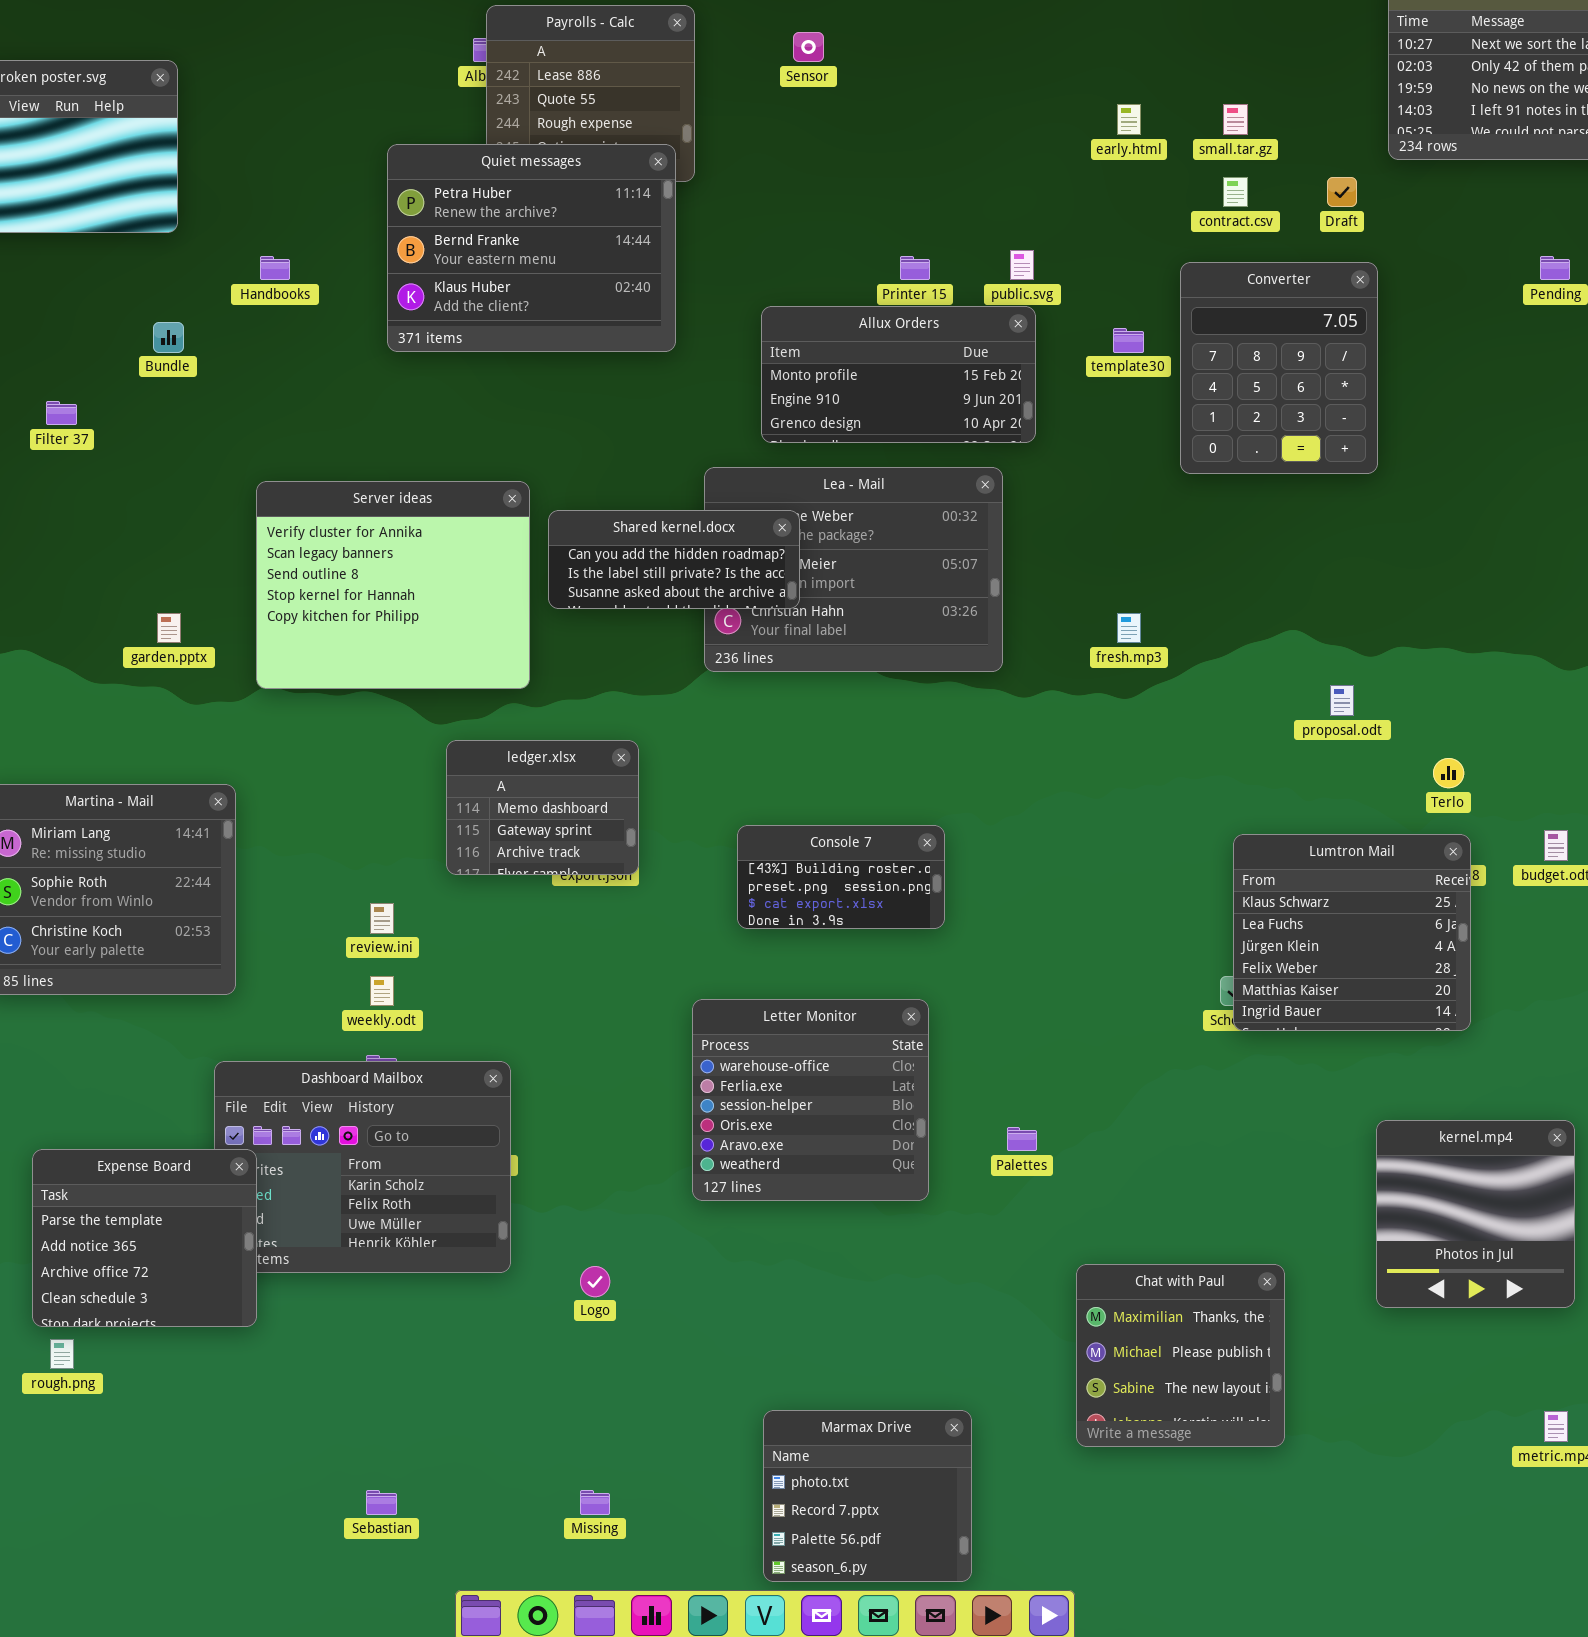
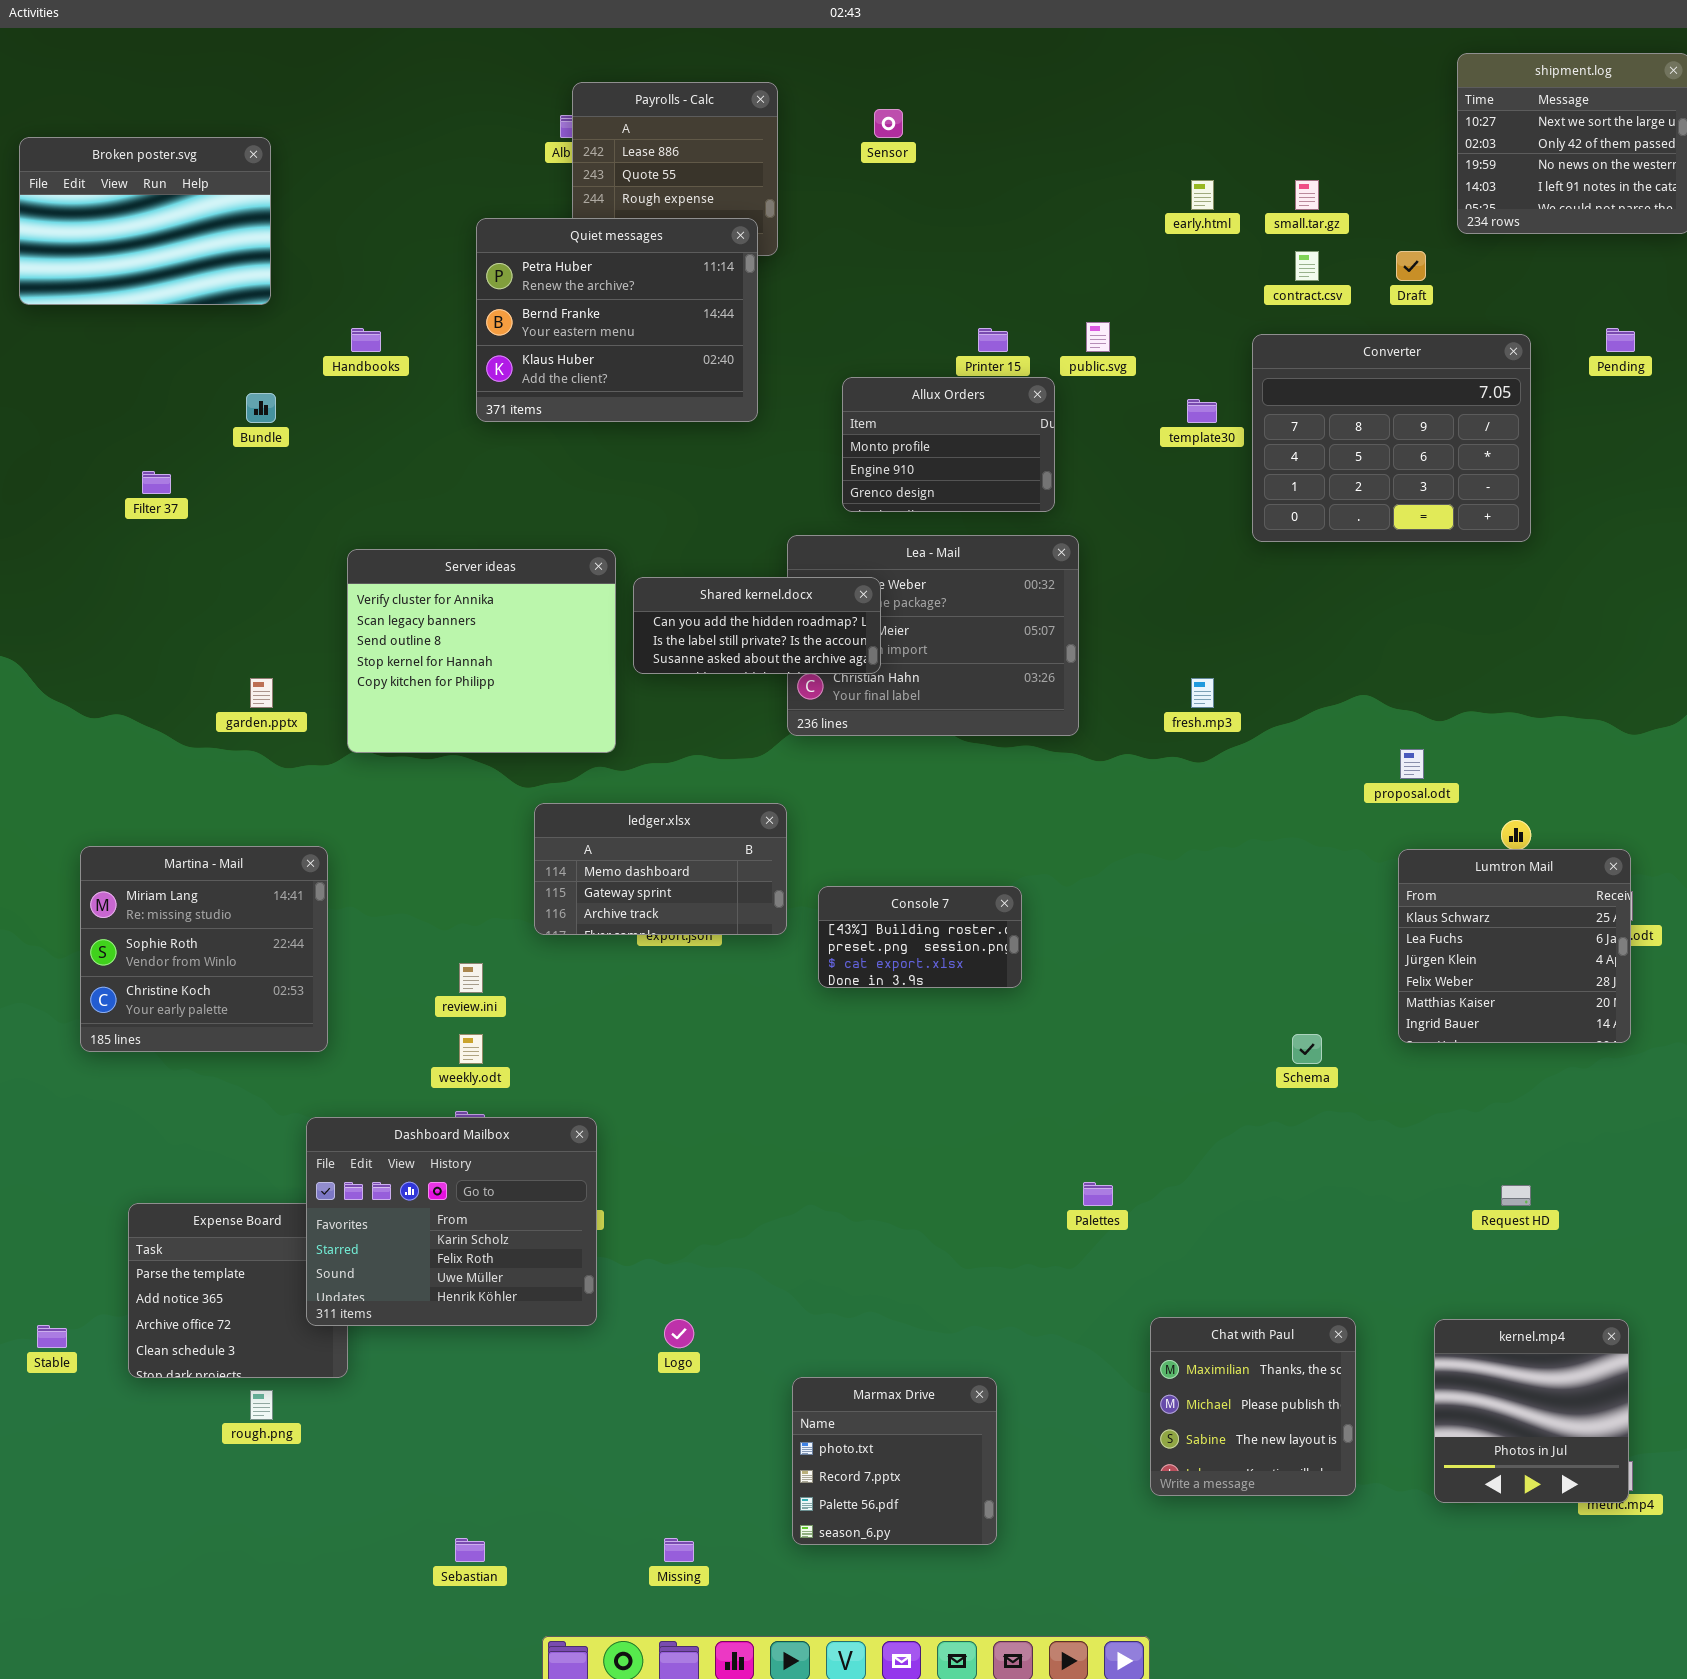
Converter: [1180,262,1378,474] -> [1252,334,1531,542], resized
Allux Orders: [761,306,1036,443] -> [842,377,1055,512], resized
ledger.xlsx: [446,740,639,875] -> [534,803,787,935], resized
Lumtron Mail: [1233,834,1471,1031] -> [1398,849,1631,1043], moved
Letter Monitor: [692,999,929,1201] -> none, closed
Dashboard Mailbox: [214,1061,511,1273] -> [306,1117,597,1326], raised
kernel.mp4: [1376,1120,1575,1308] -> [1434,1319,1629,1503], moved
rough.png: [50,1339,74,1369] -> [250,1390,273,1420], moved
Marmax Drive: [763,1410,972,1582] -> [792,1377,997,1545], moved

